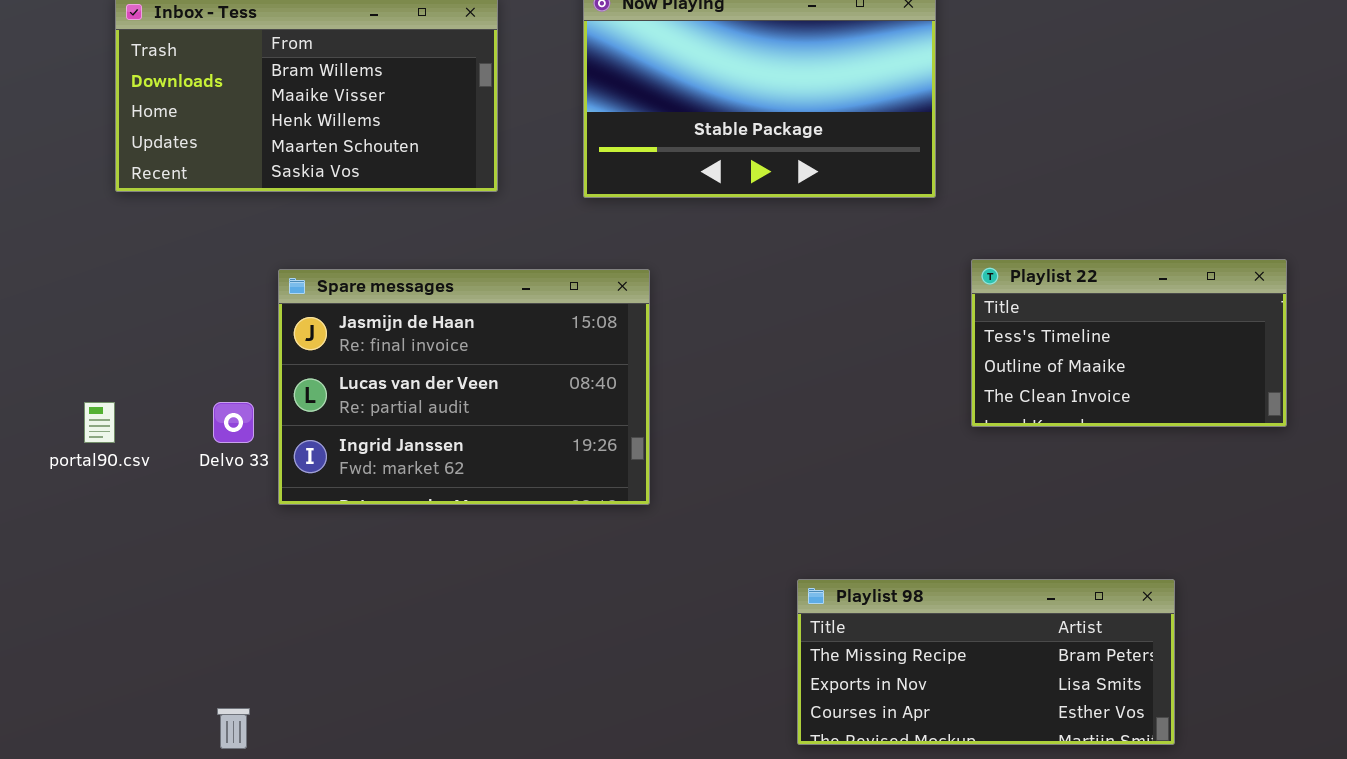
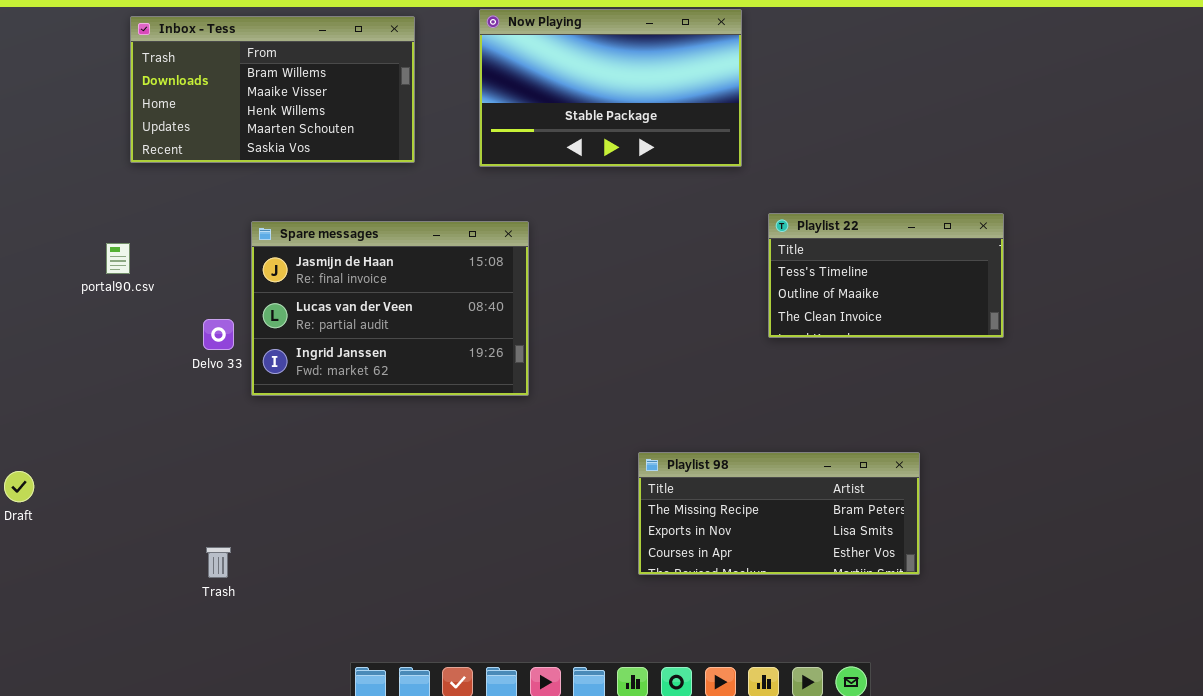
portal90.csv: [84,402,115,443] -> [106,243,130,274], moved

